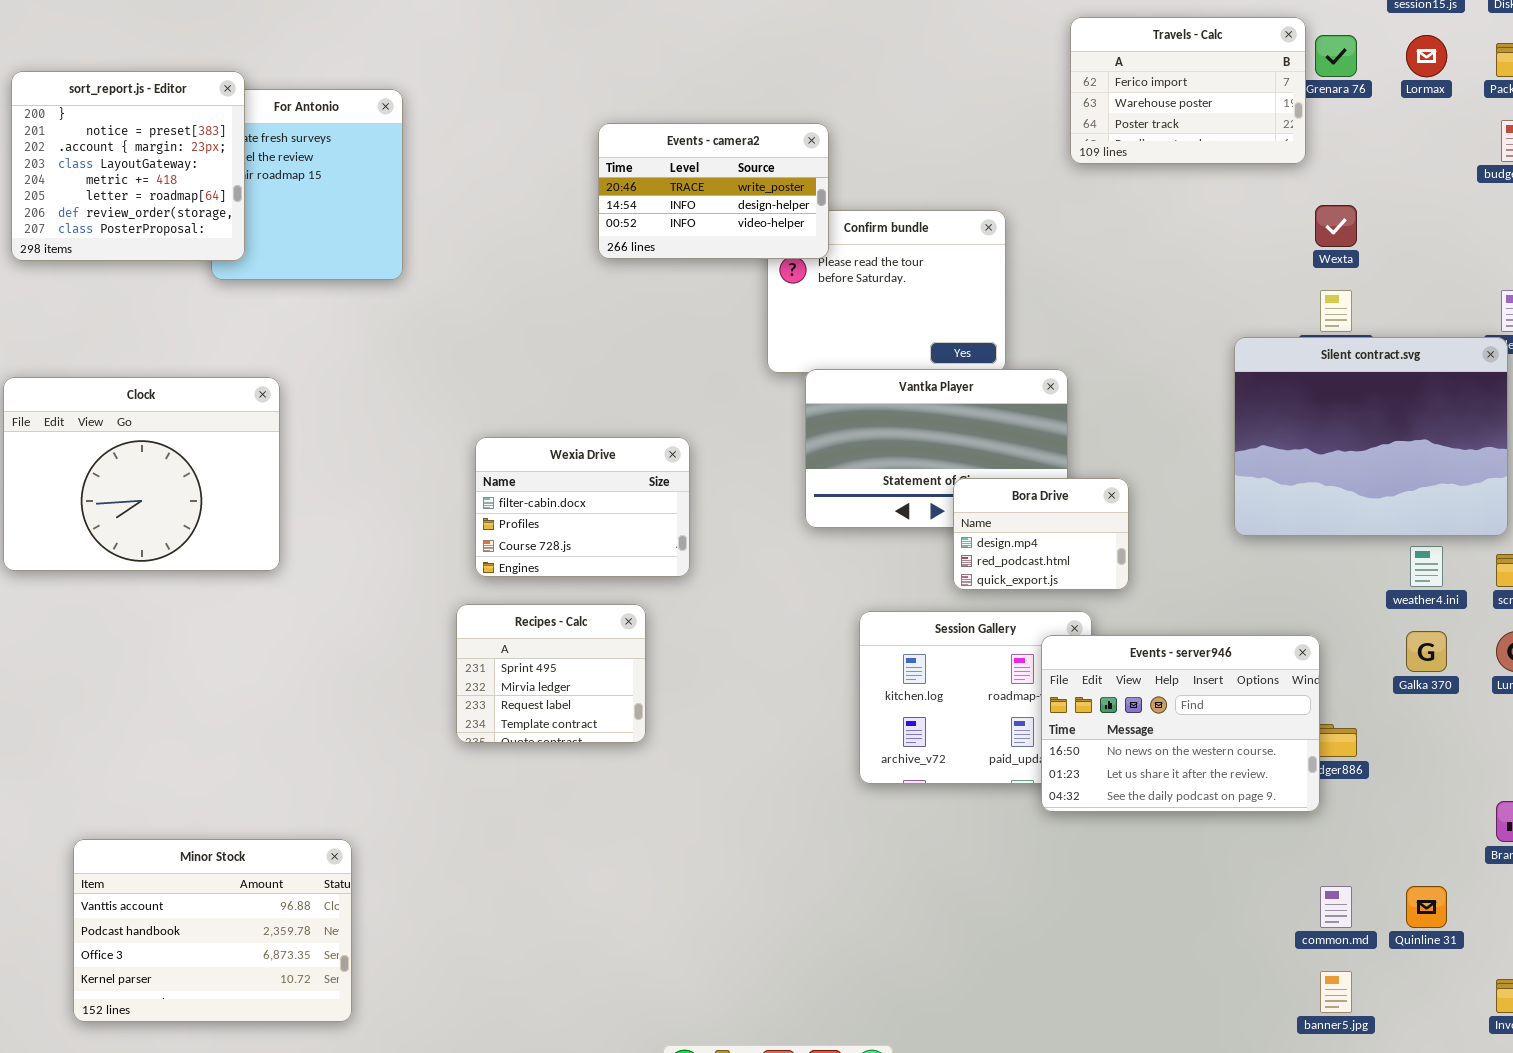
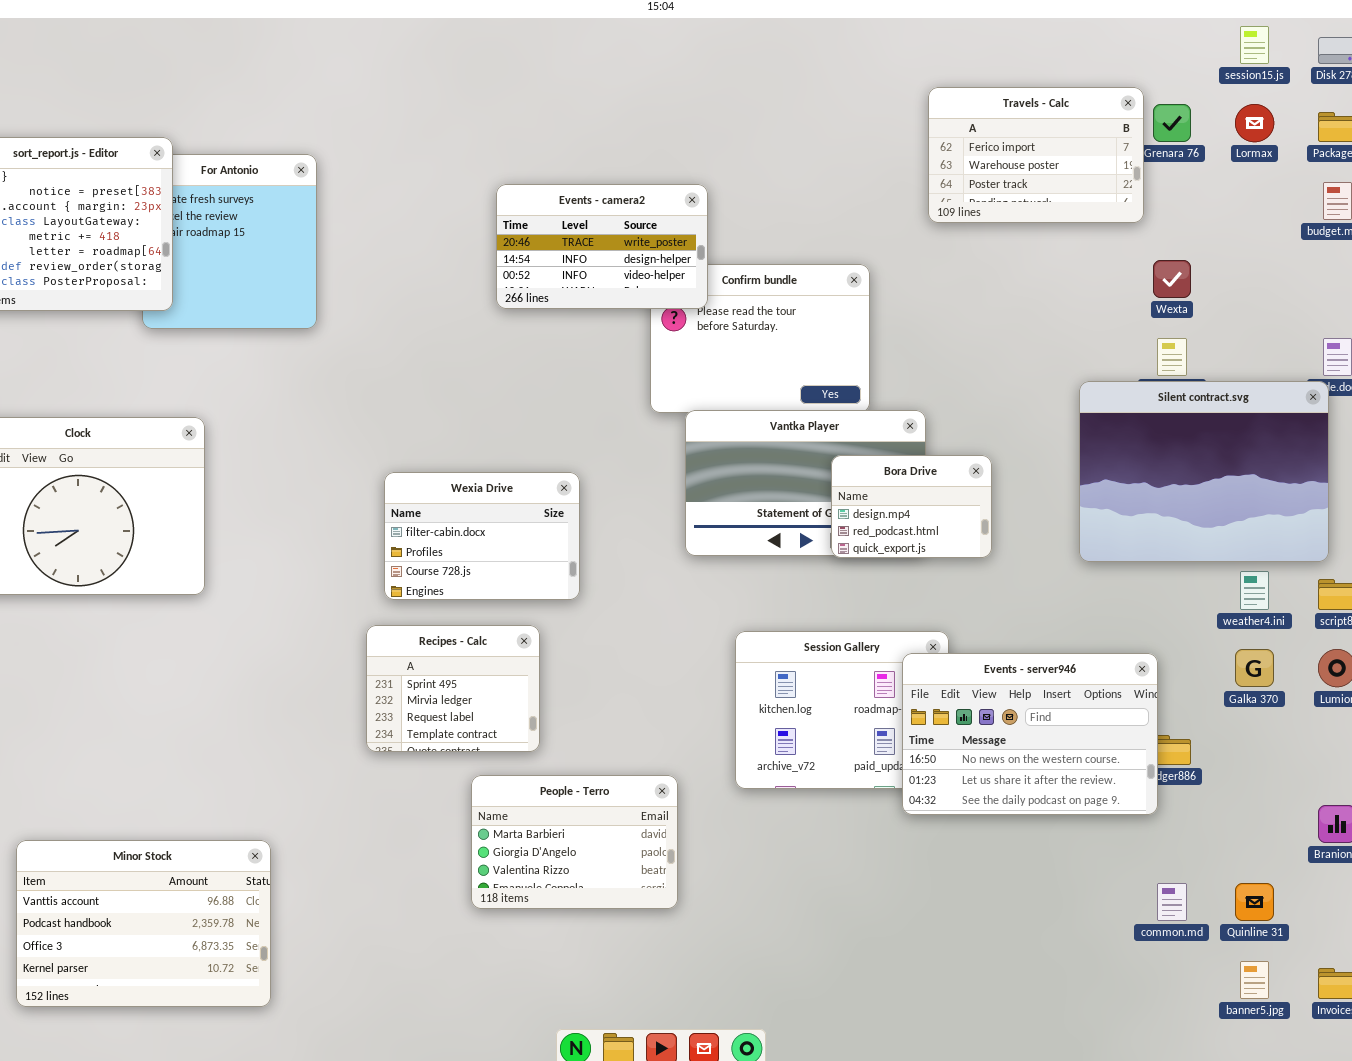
Bora Drive: [953,478,1129,590] -> [831,455,992,558], moved
People - Terro: none -> [471,775,678,909], opened
banner5.jpg: [1320,971,1352,1013] -> [1240,961,1269,999], moved

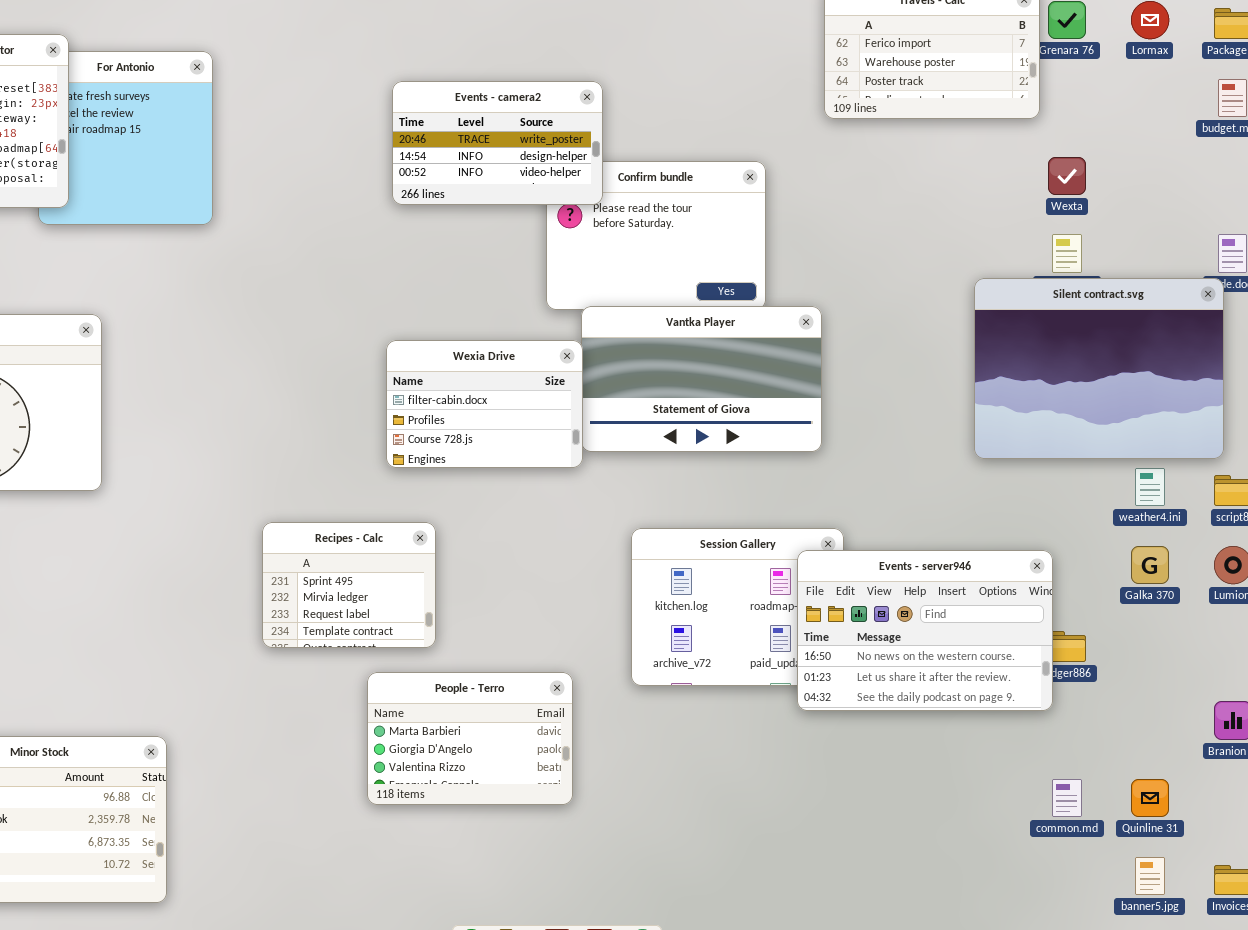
Bora Drive: [831,455,992,558] -> none, closed
Wexia Drive: [384,472,580,600] -> [386,340,583,468], moved

